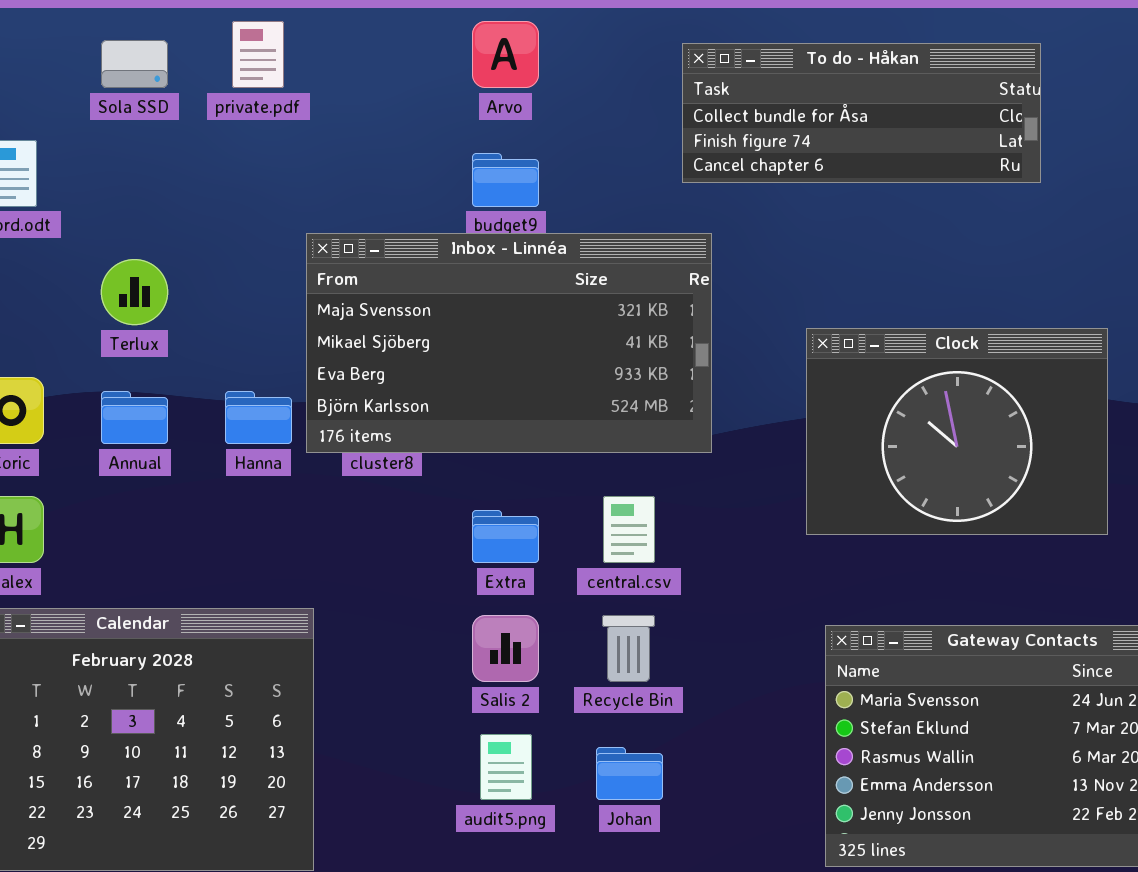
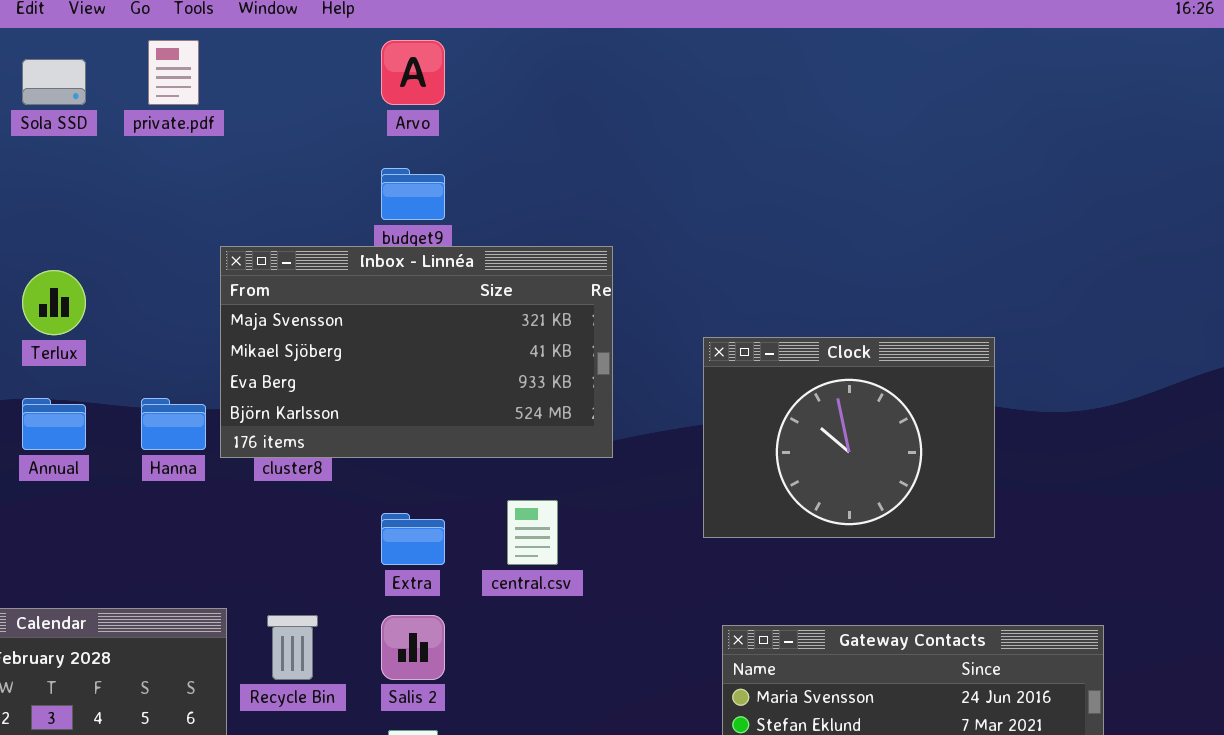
To do - Håkan: [682,43,1041,183] -> none, closed
Recycle Bin: [602,615,655,682] -> [267,615,318,680], moved

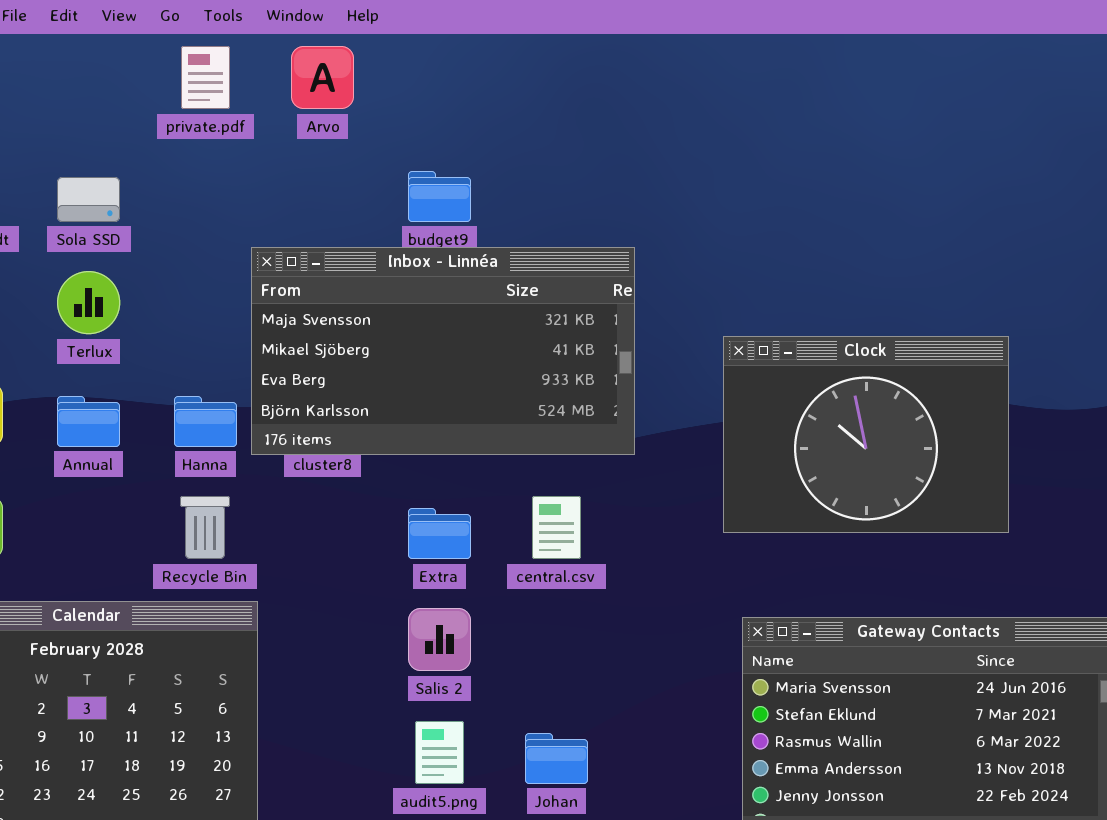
Arvo: [381,40,445,105] -> [291,46,354,109], moved
Sola SSD: [22,59,86,105] -> [57,177,120,222], moved
Recycle Bin: [267,615,318,680] -> [180,496,230,559], moved

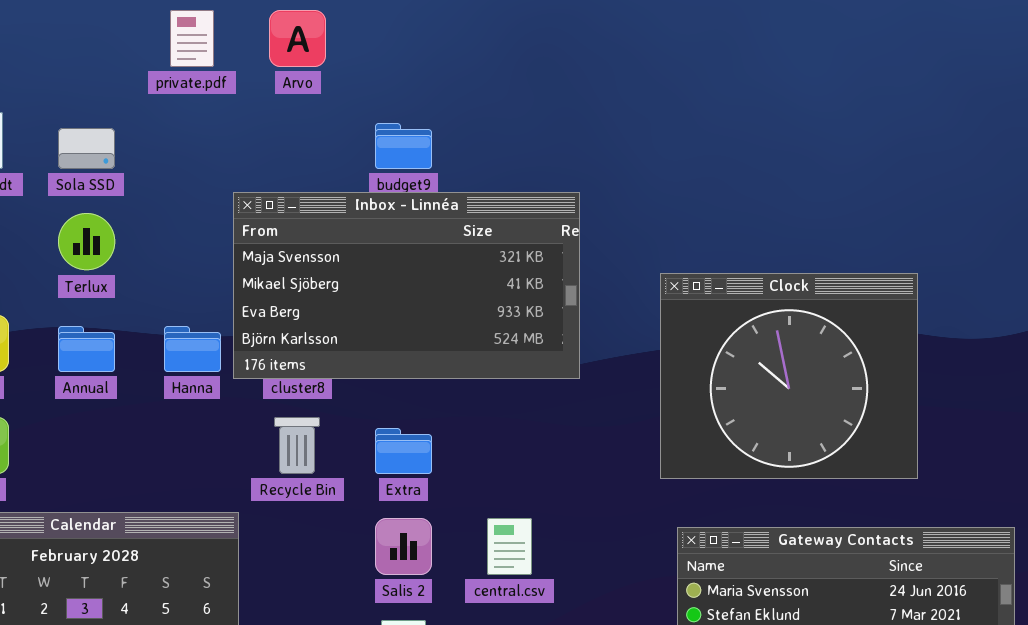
Clock: [723,336,1009,533] -> [660,273,918,479], resized
Recycle Bin: [180,496,230,559] -> [274,417,320,474], moved
central.csv: [532,496,581,559] -> [487,518,532,575], moved

